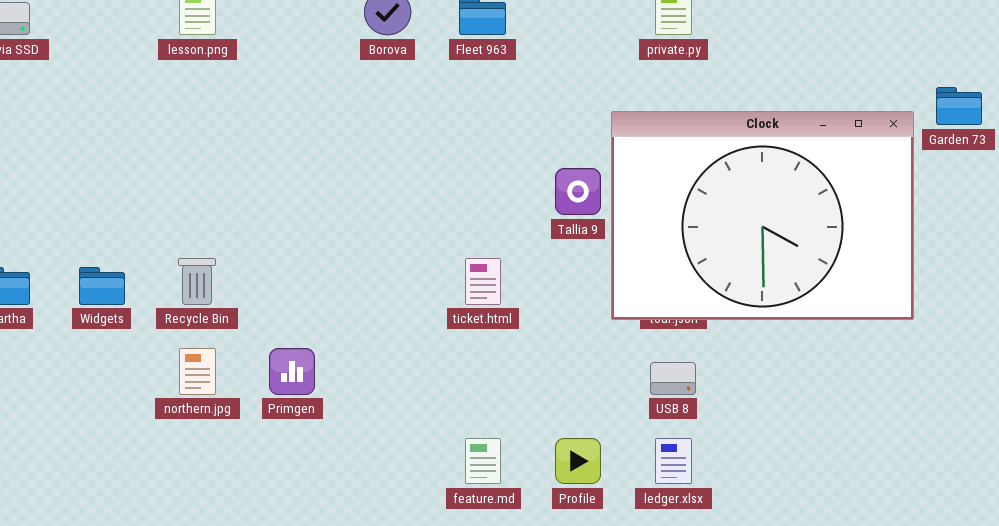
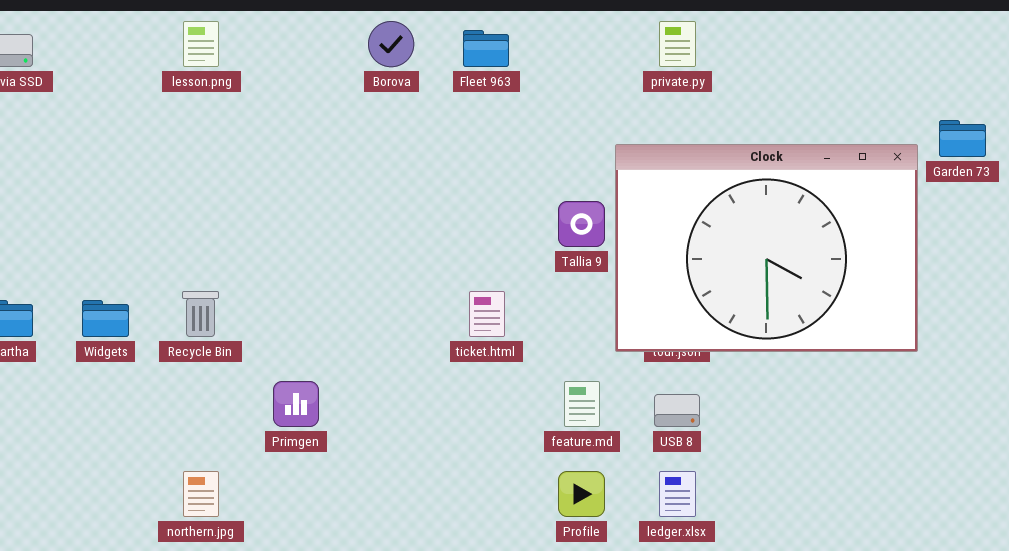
northern.jpg: [179,348,216,395] -> [183,471,219,517], moved
feature.md: [465,438,501,484] -> [564,381,600,427], moved

